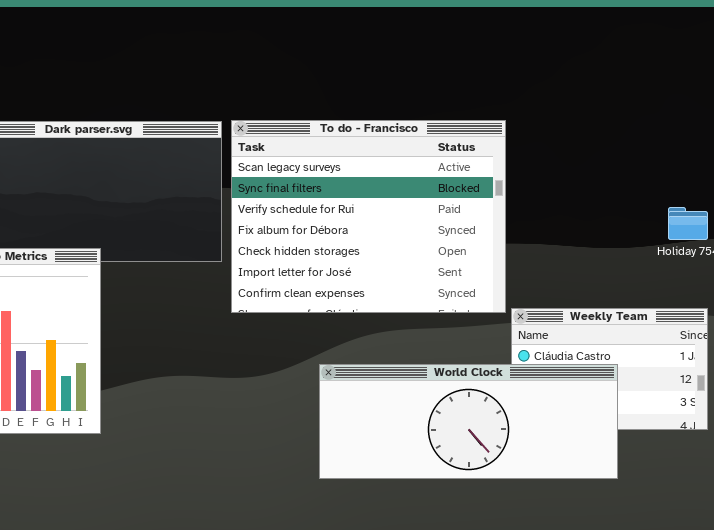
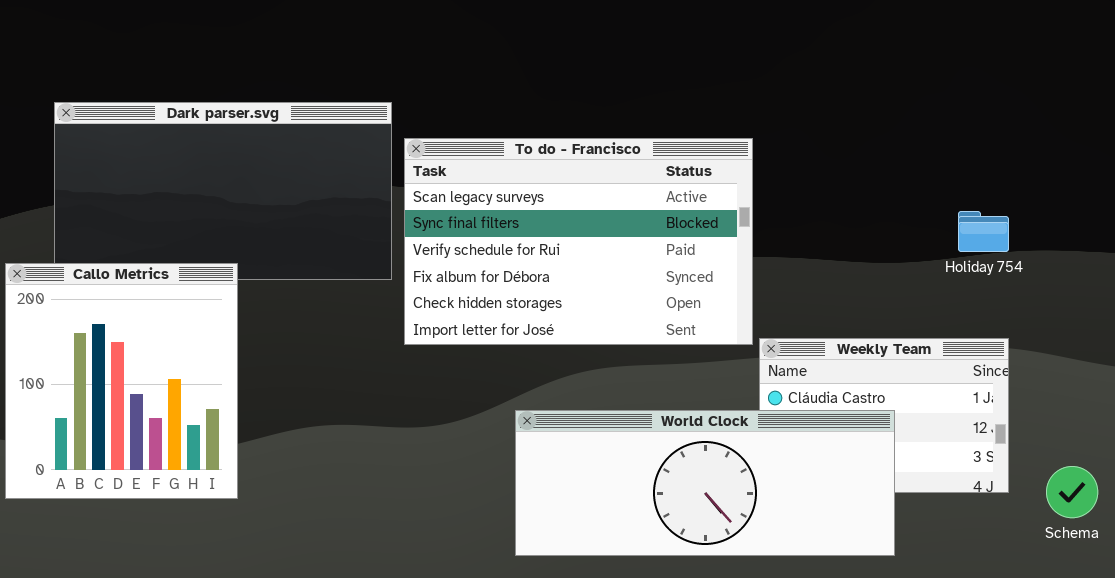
To do - Francisco: [231,120,506,313] -> [404,138,753,345], resized

